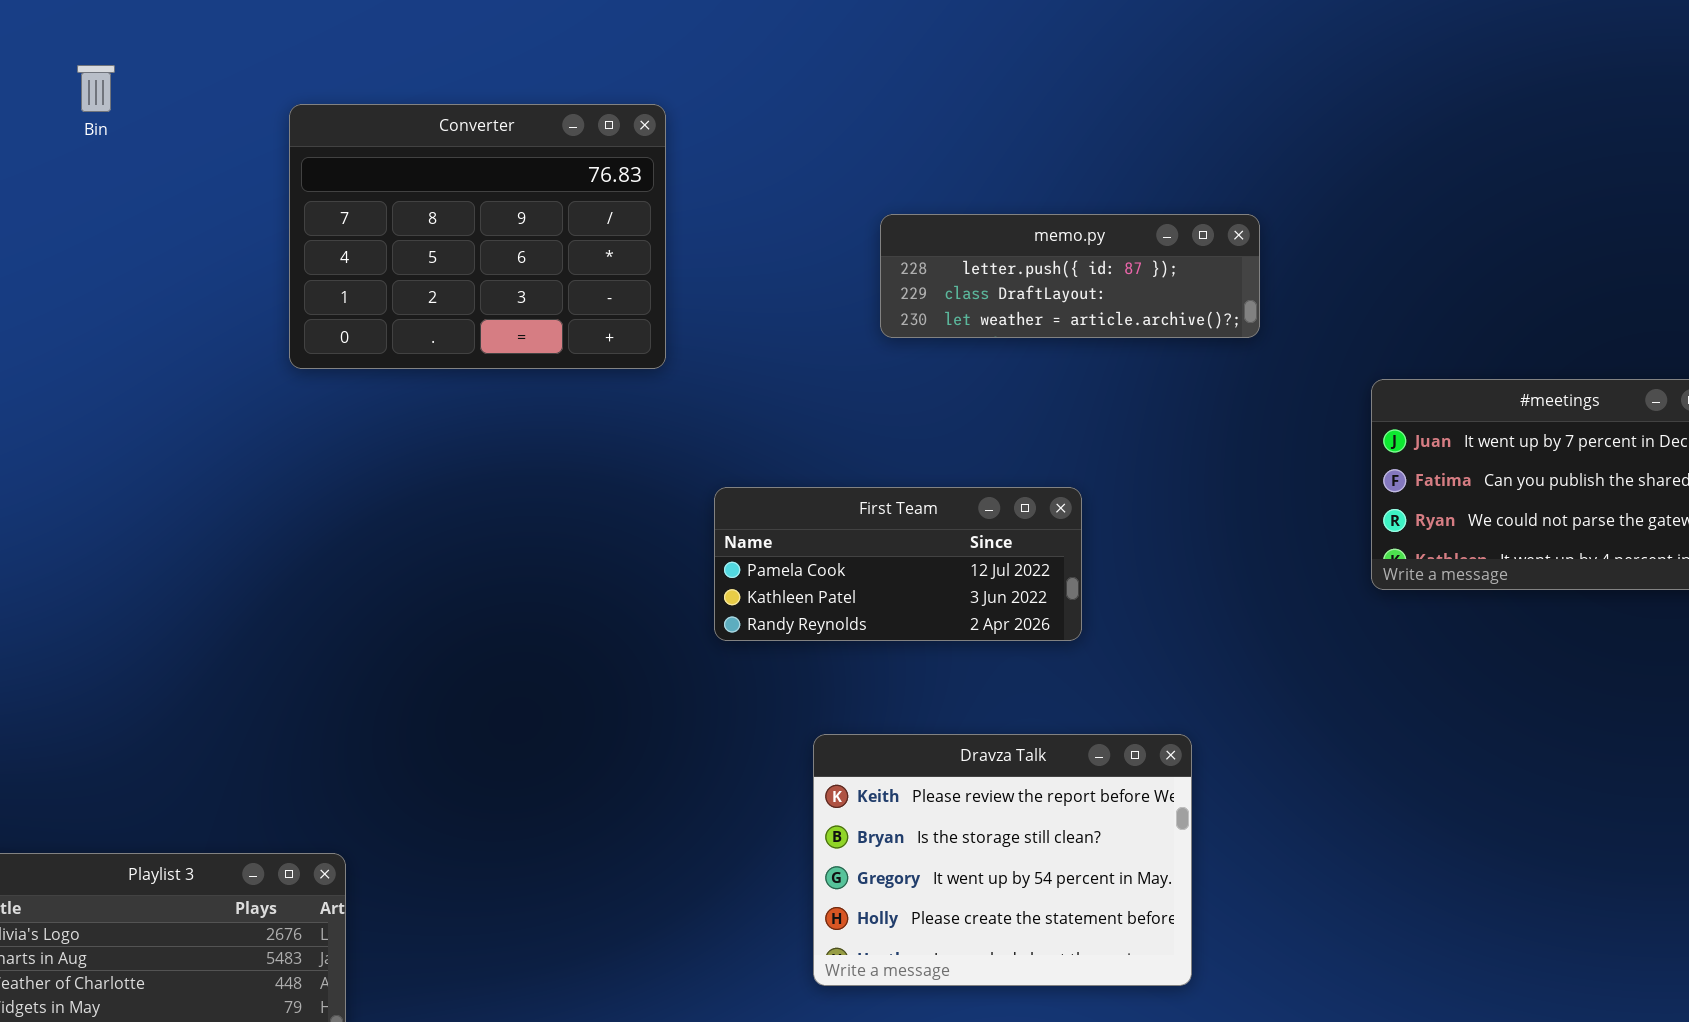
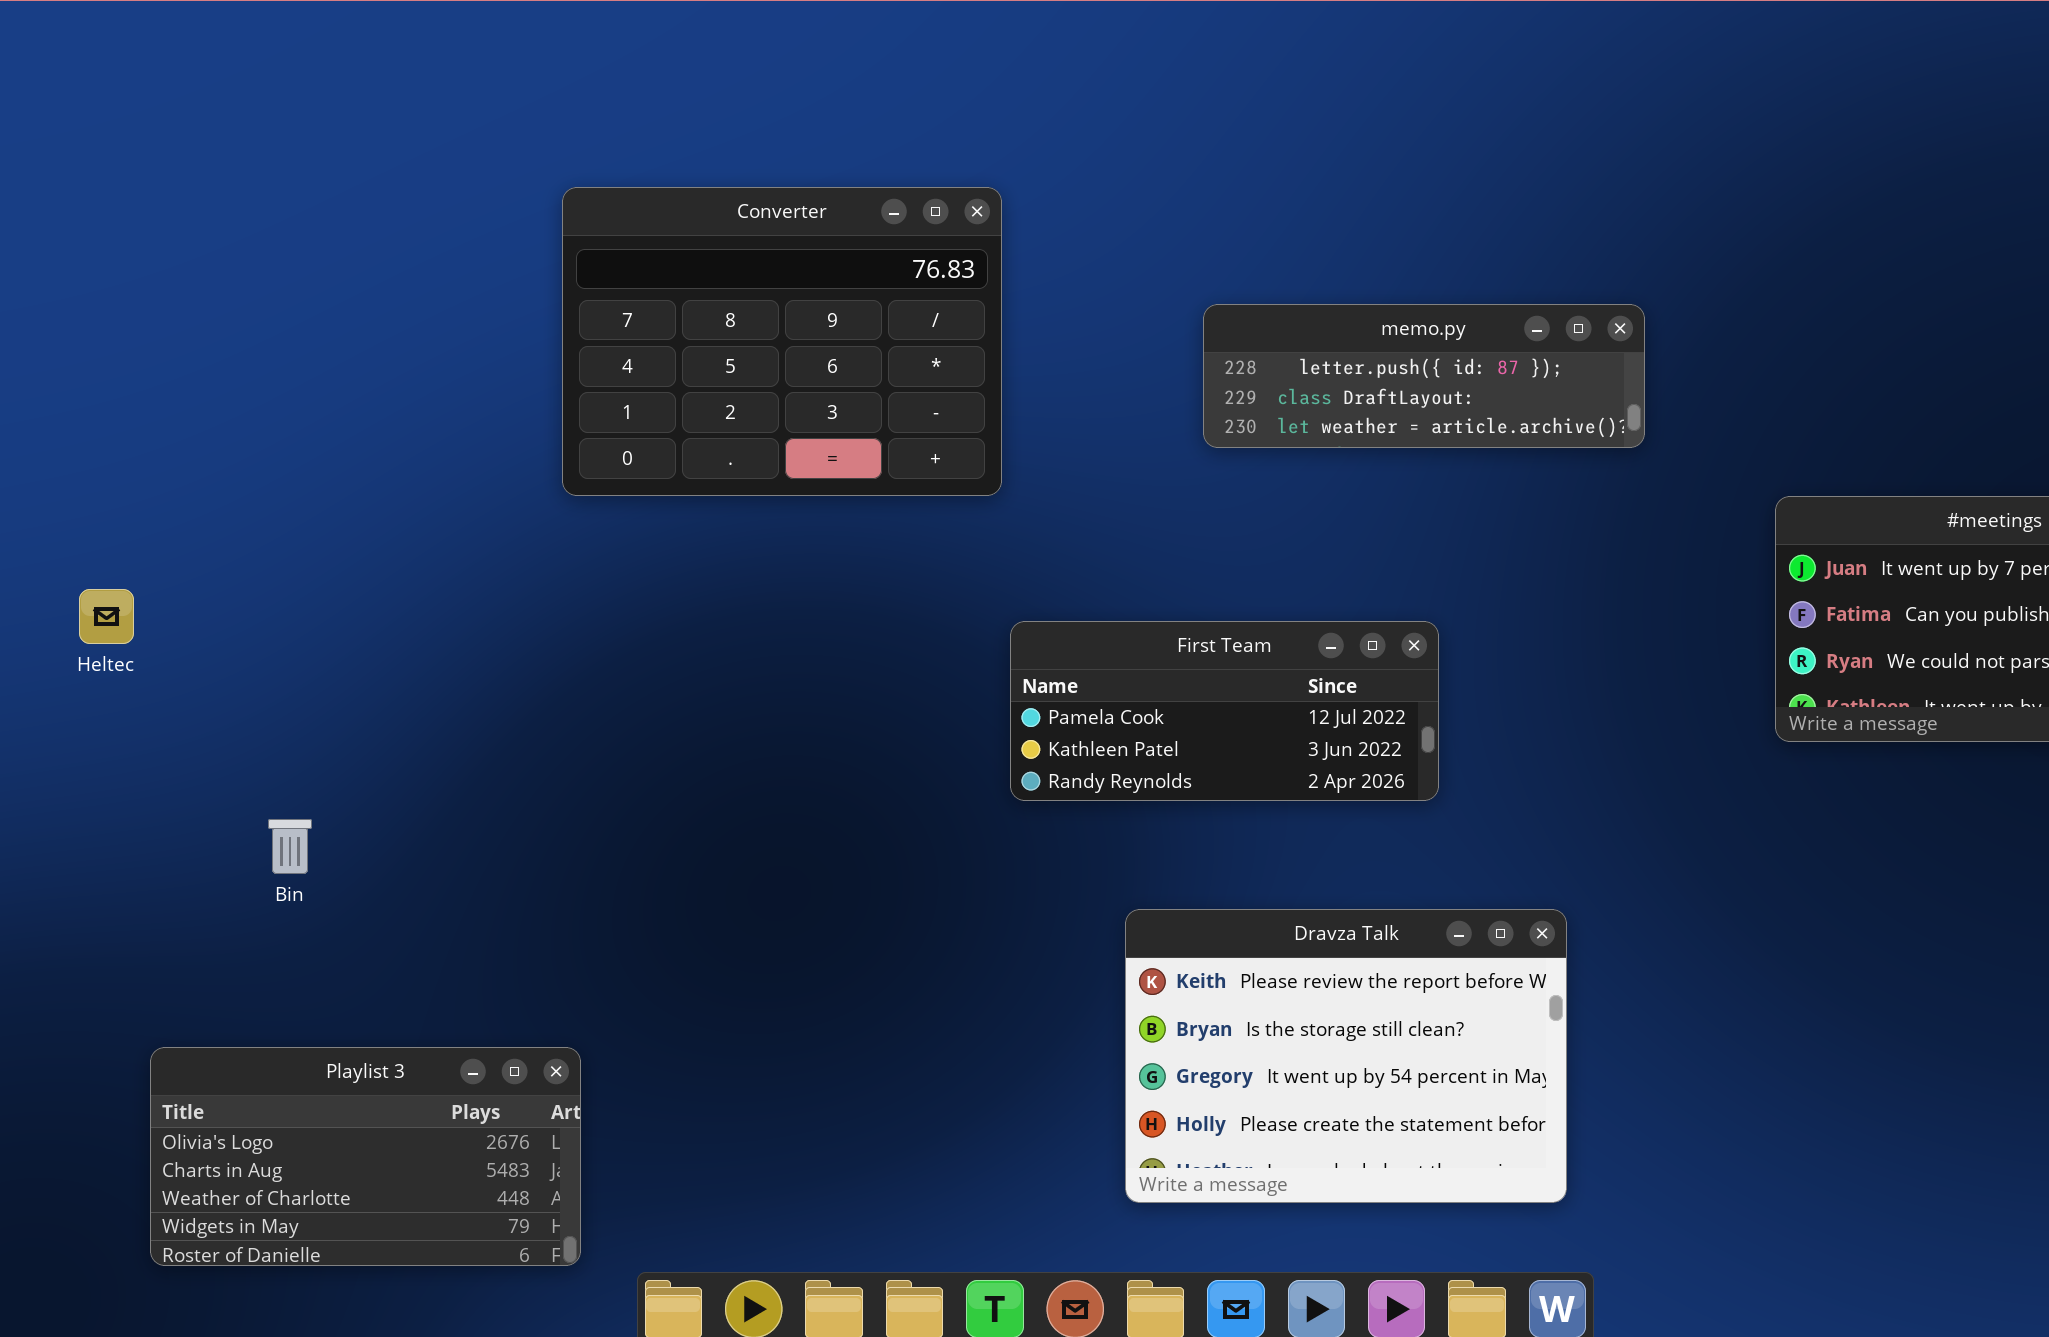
Bin: [77,65,115,112] -> [268,819,312,874], moved
Converter: [289,104,666,369] -> [562,187,1002,496], moved

